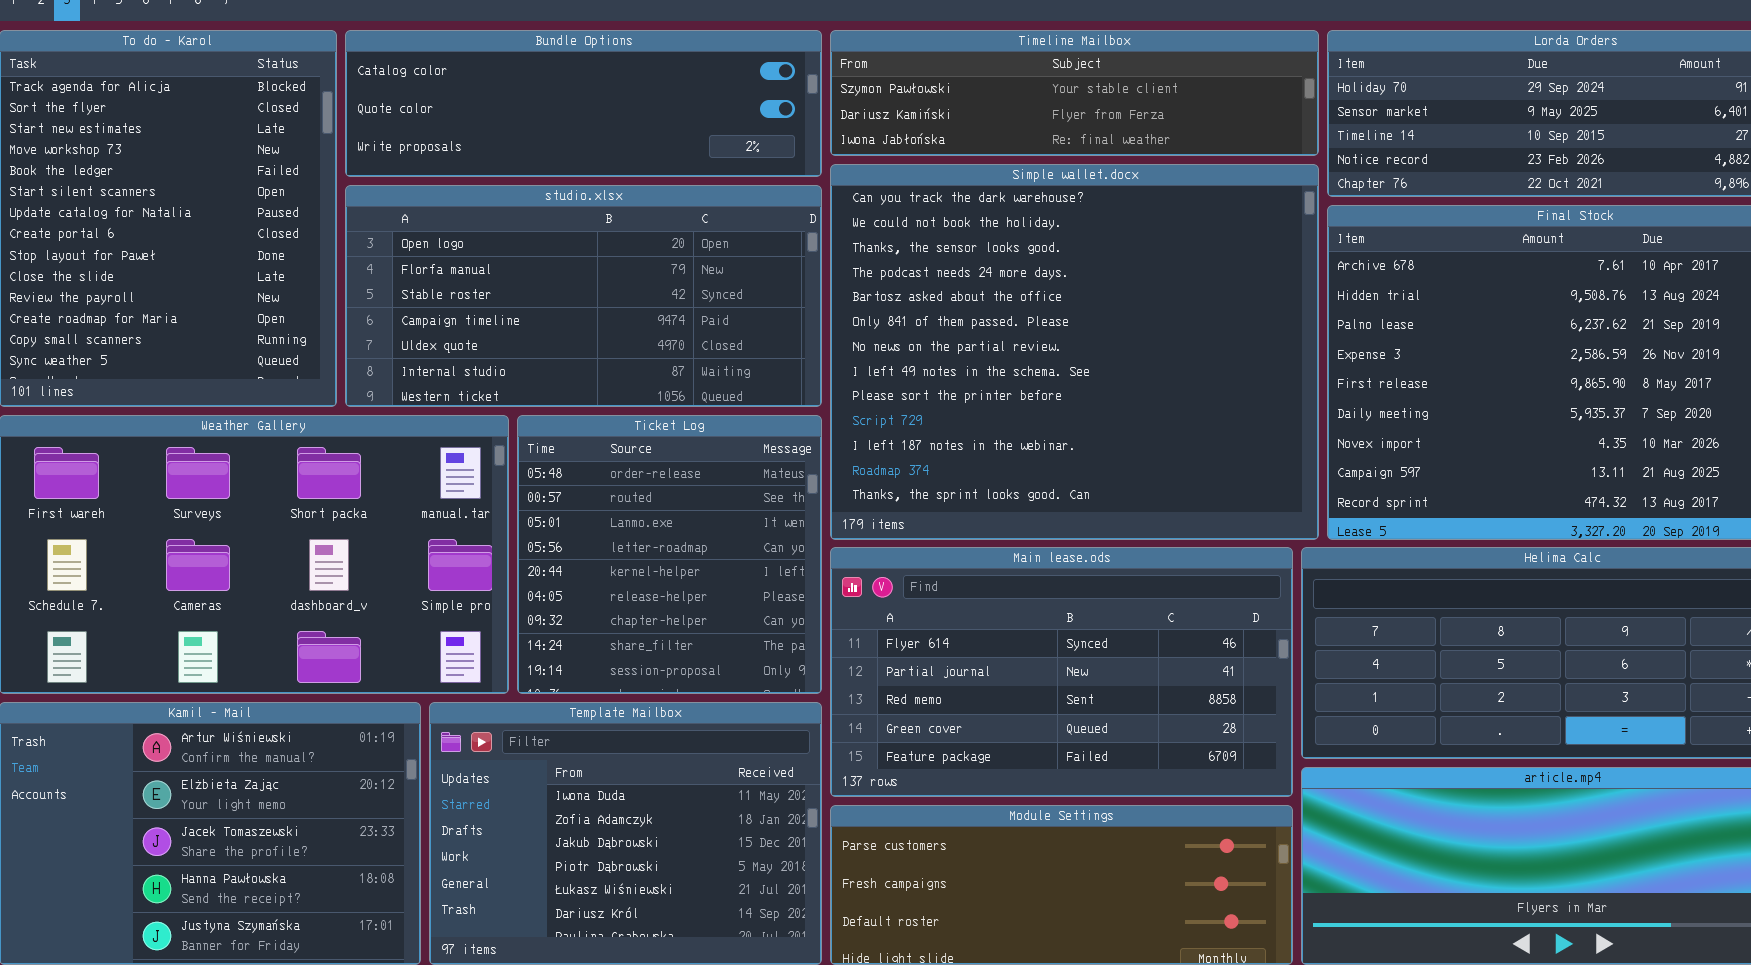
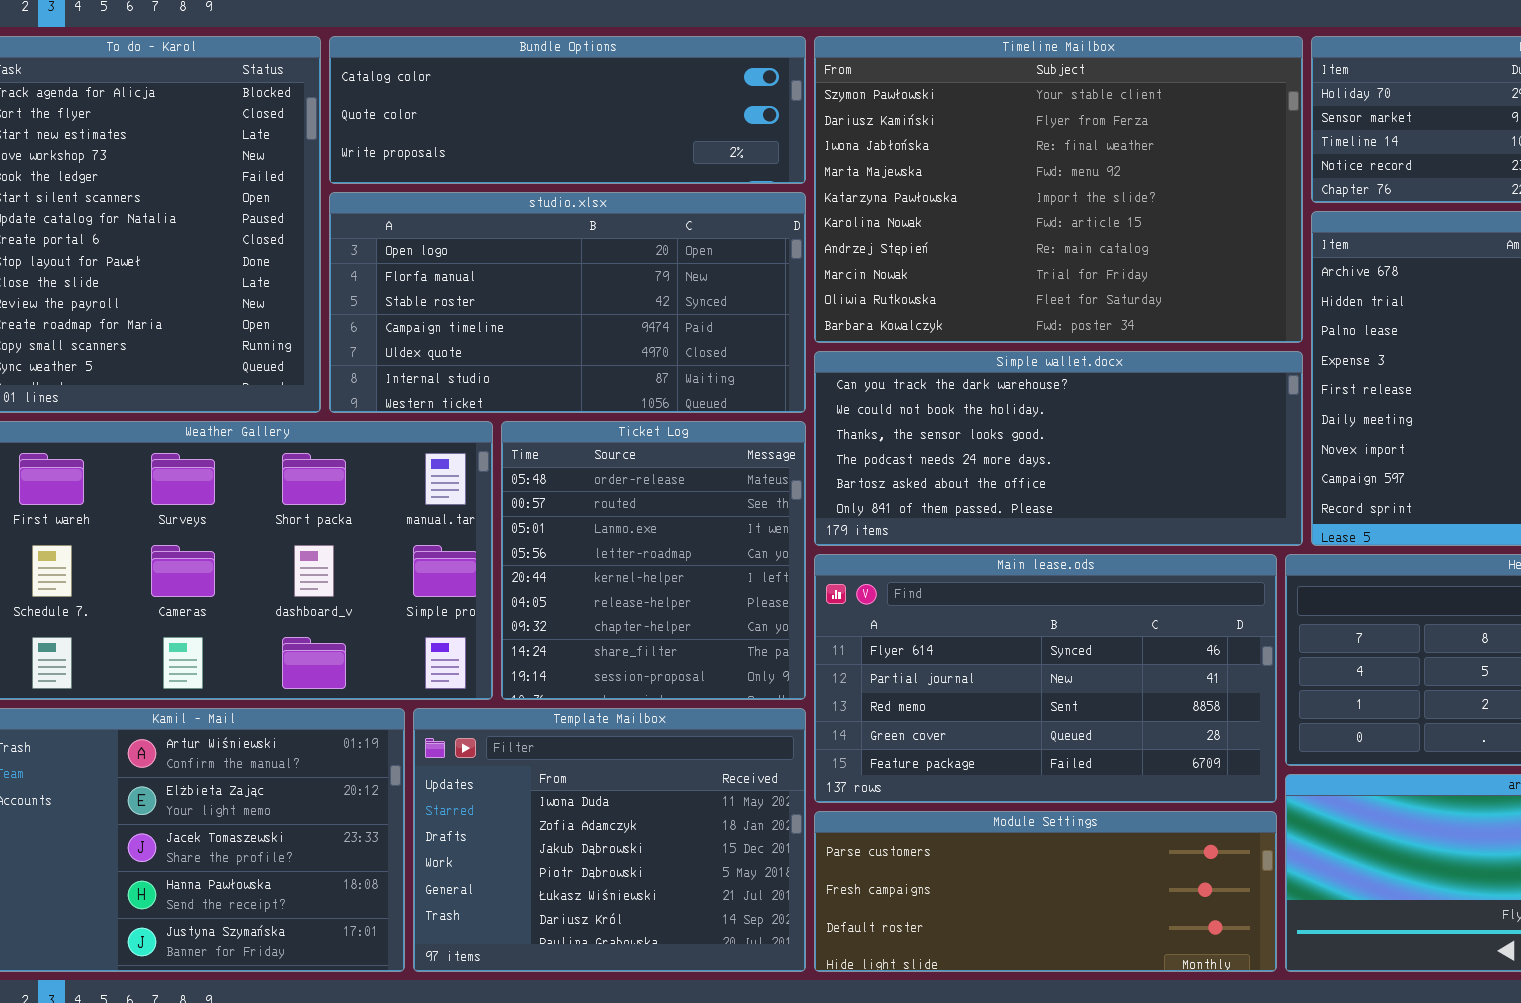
Timeline Mailbox: [830,30,1319,156] -> [814,36,1303,343], resized
Simple wallet.docx: [830,164,1319,540] -> [814,351,1303,546], resized

